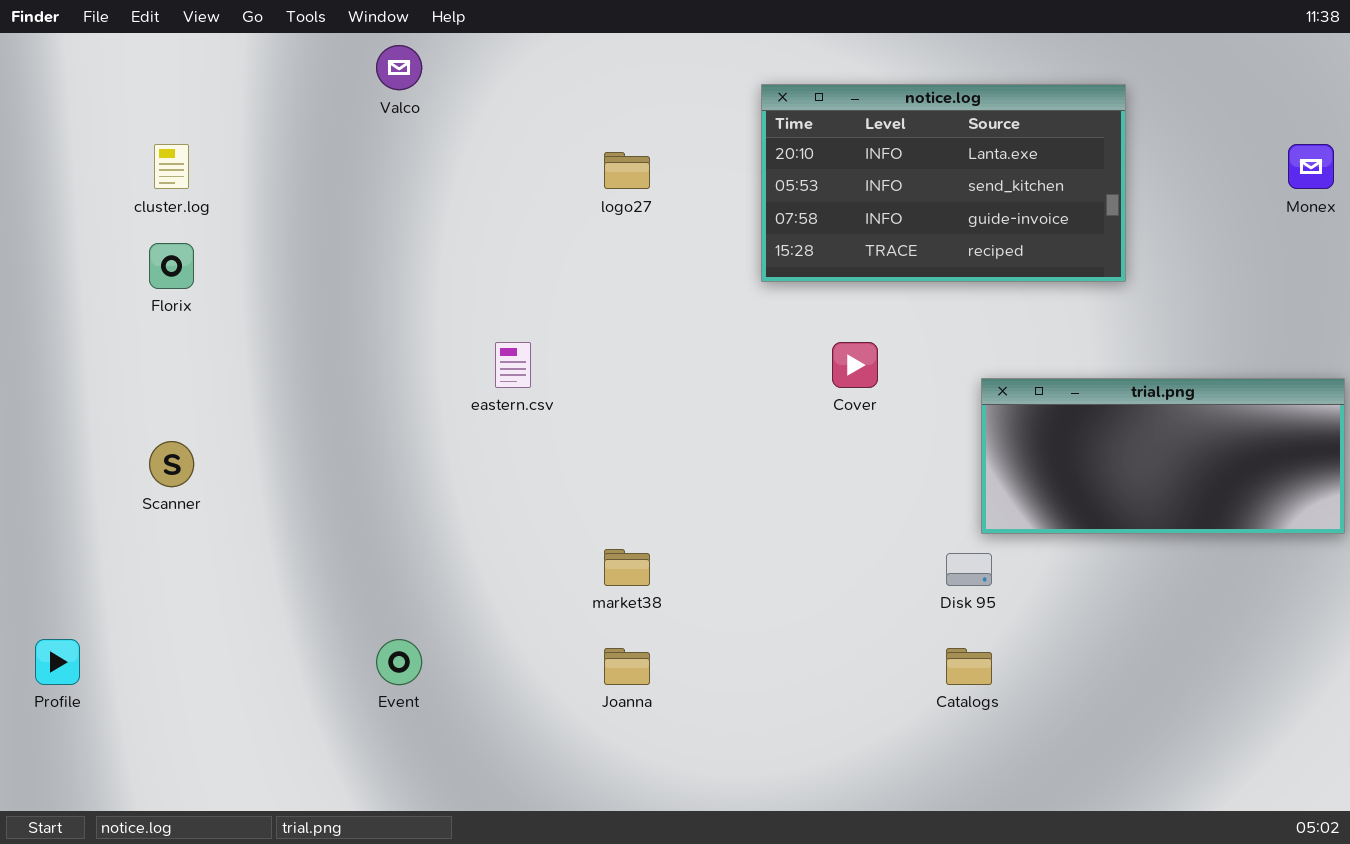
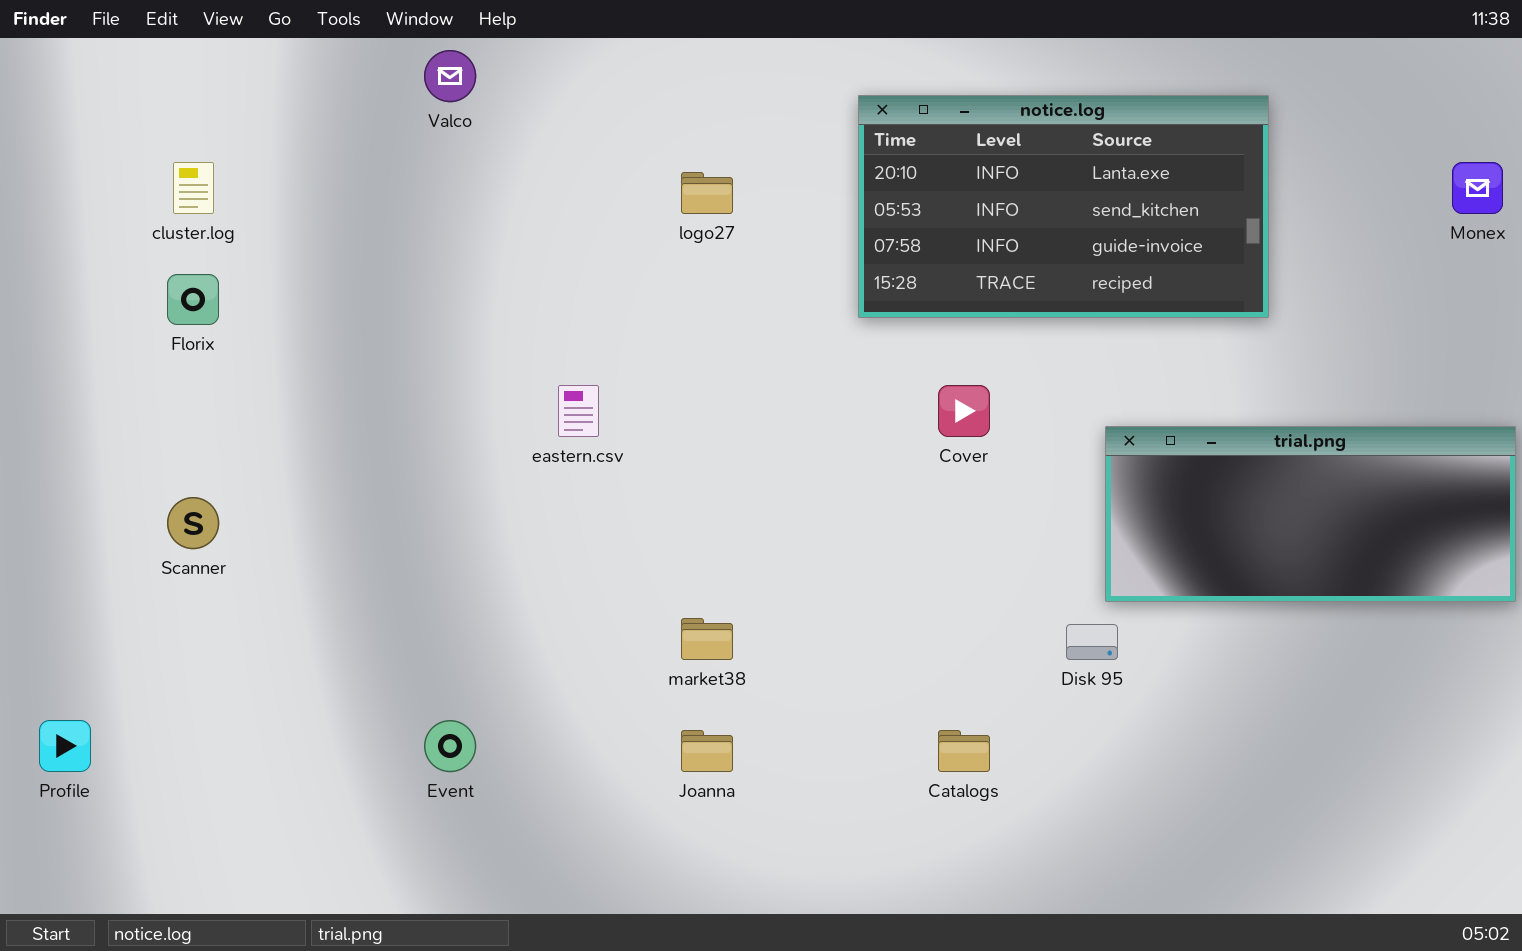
Catalogs: [946,648,992,685] -> [938,730,990,772], moved

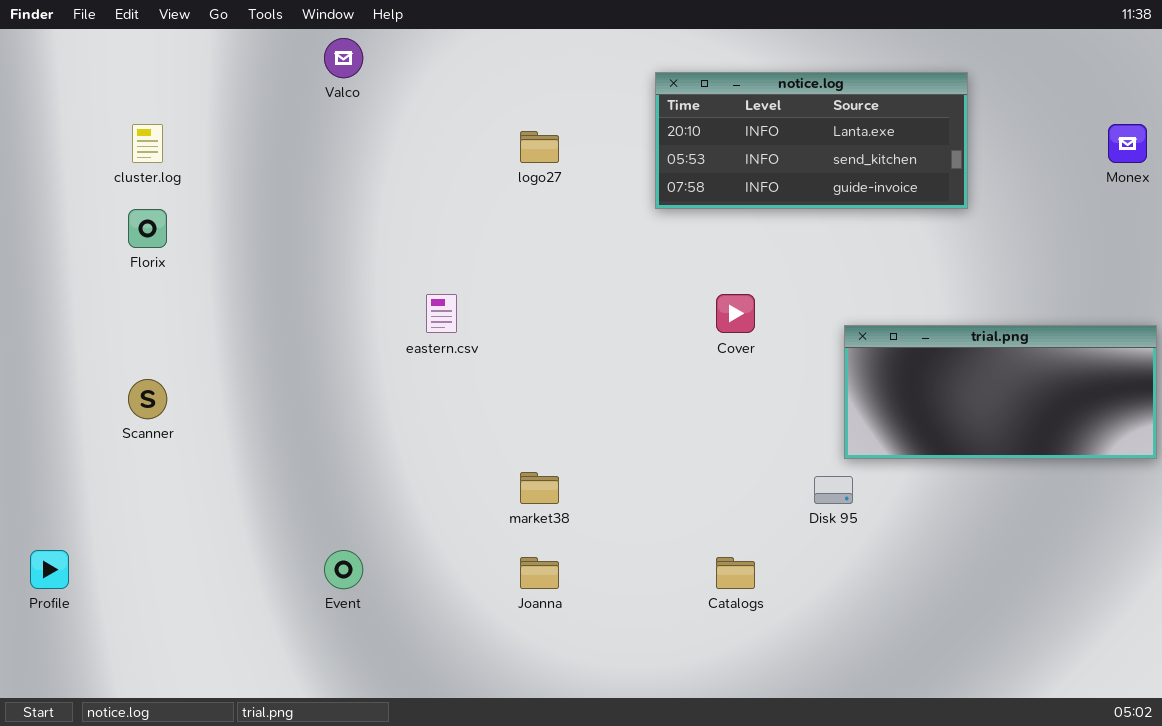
notice.log: [858,95,1269,318] -> [655,72,968,209], resized

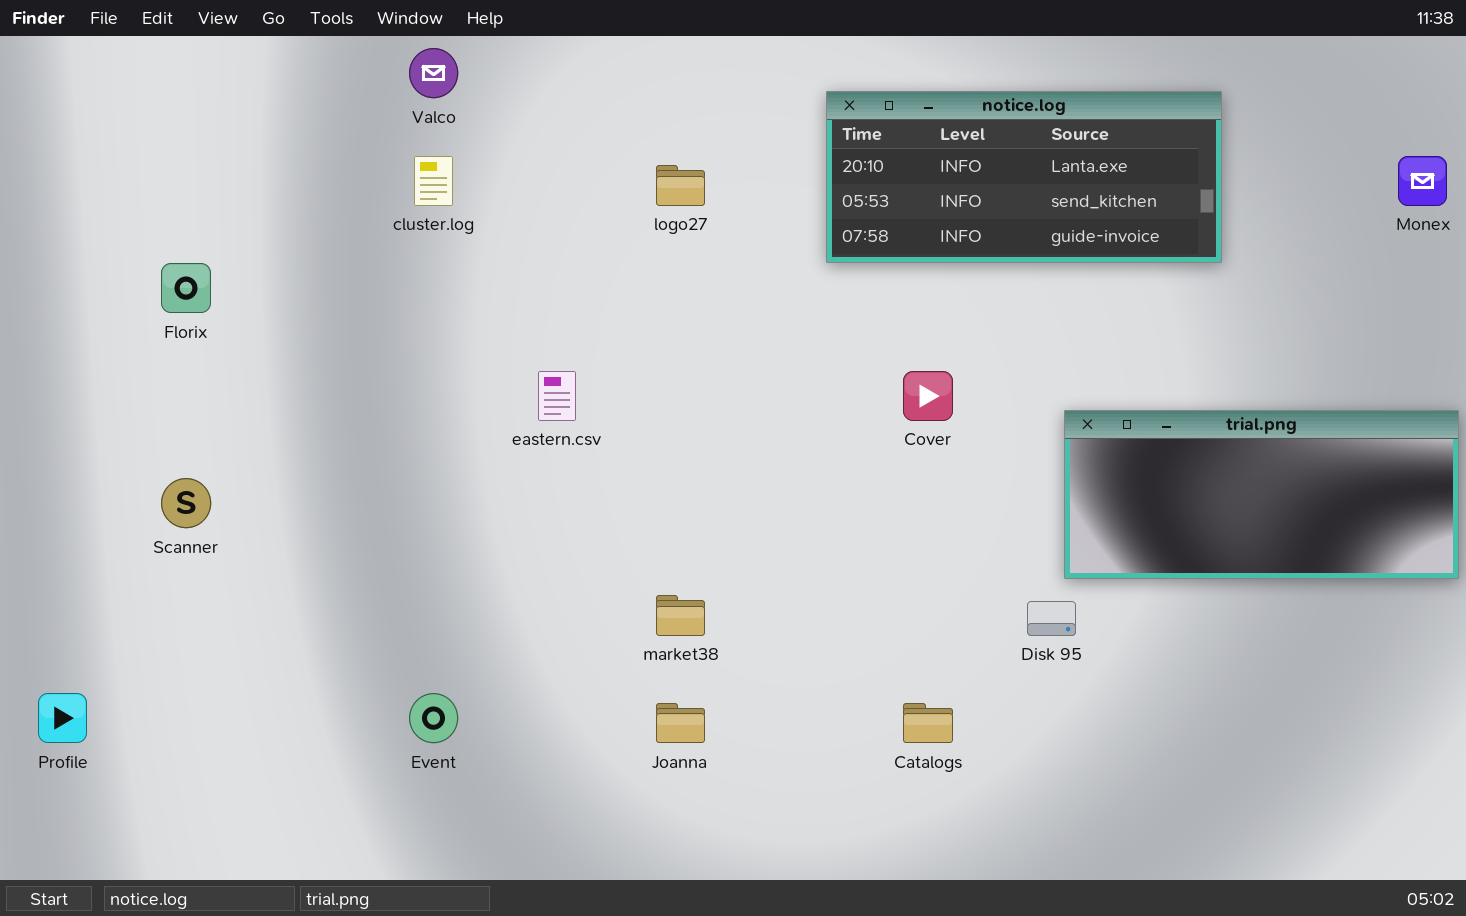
cluster.log: [132,124,163,163] -> [414,156,453,206], moved

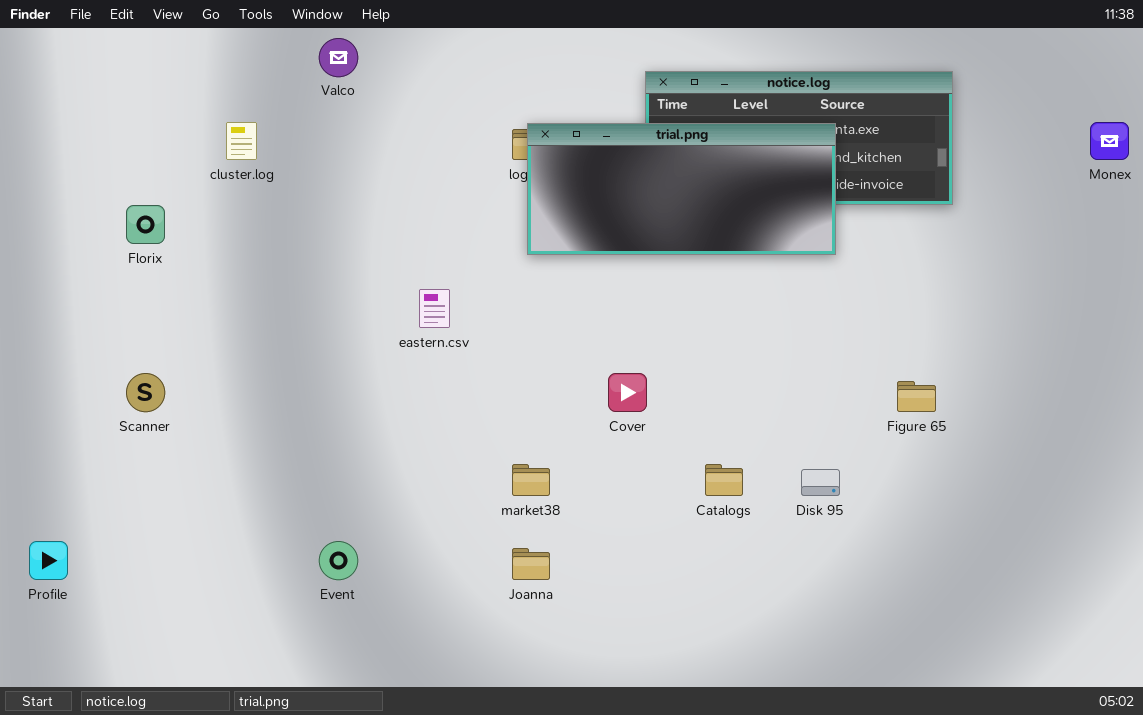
cluster.log: [414,156,453,206] -> [226,122,257,160], moved
Cover: [903,371,953,421] -> [608,373,647,412], moved
trial.png: [1064,410,1459,579] -> [527,123,836,255], moved
Catalogs: [903,703,953,743] -> [705,464,743,496], moved

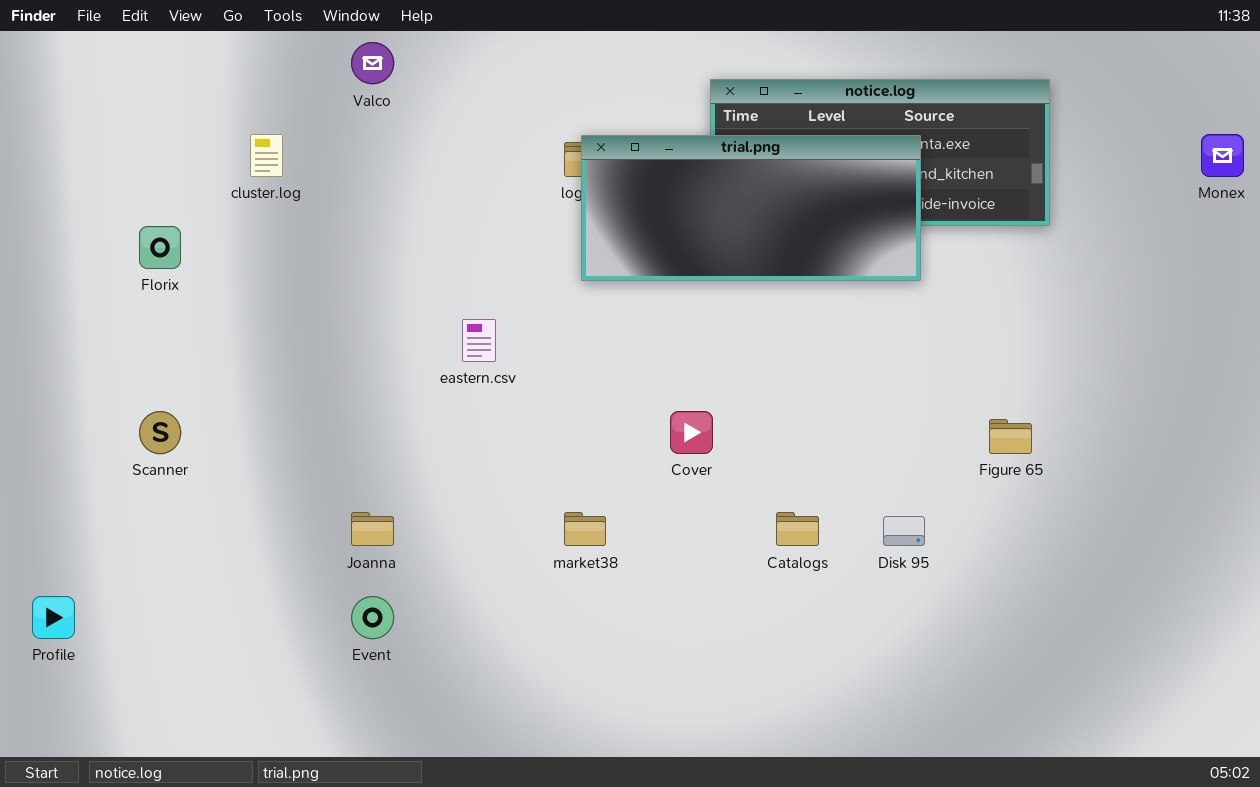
Joanna: [512,548,550,580] -> [351,512,394,546], moved

